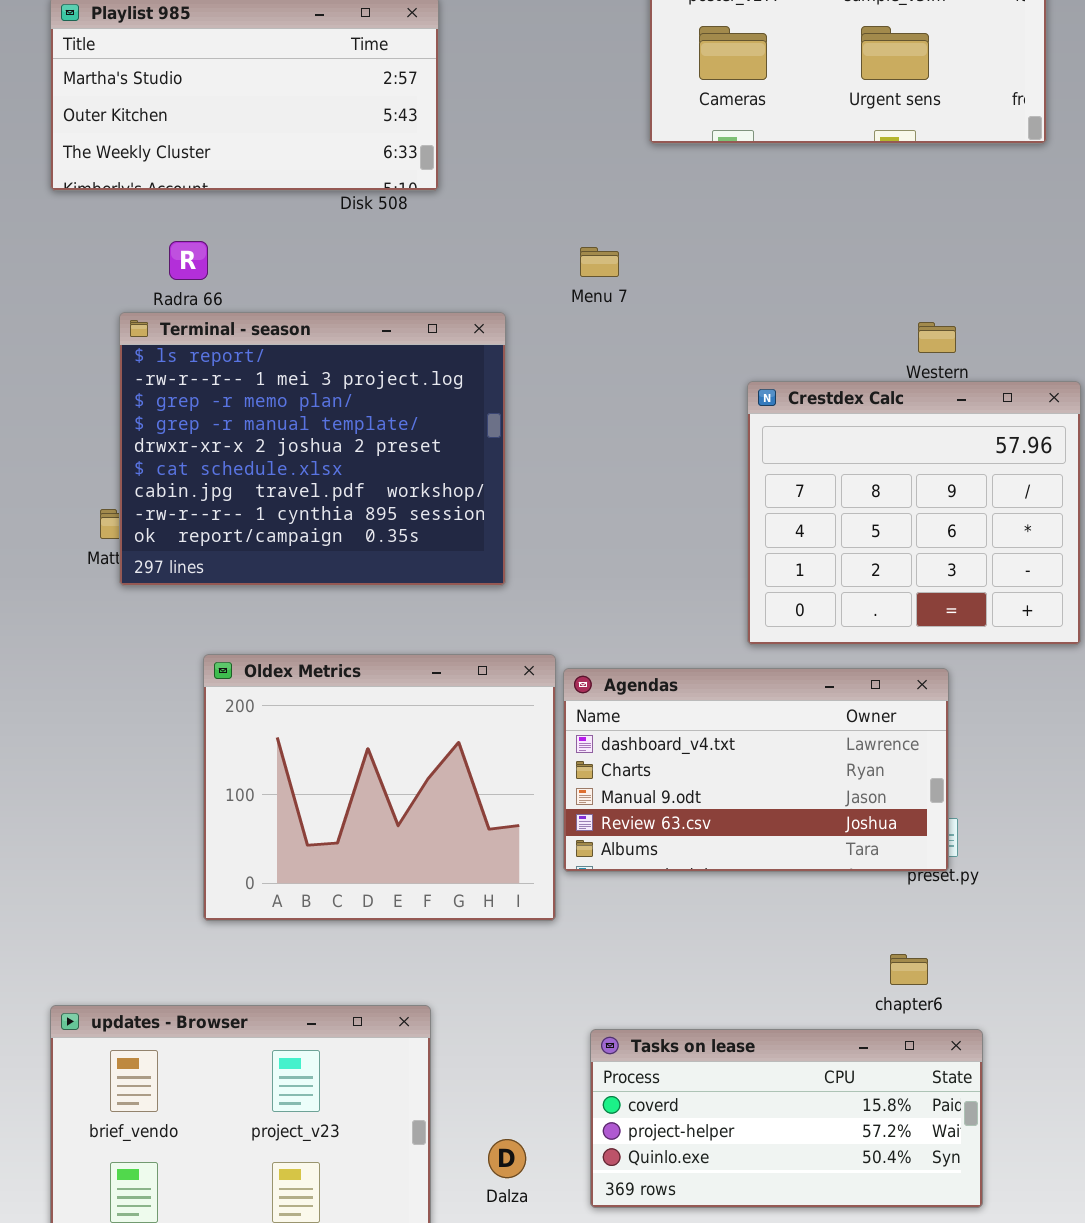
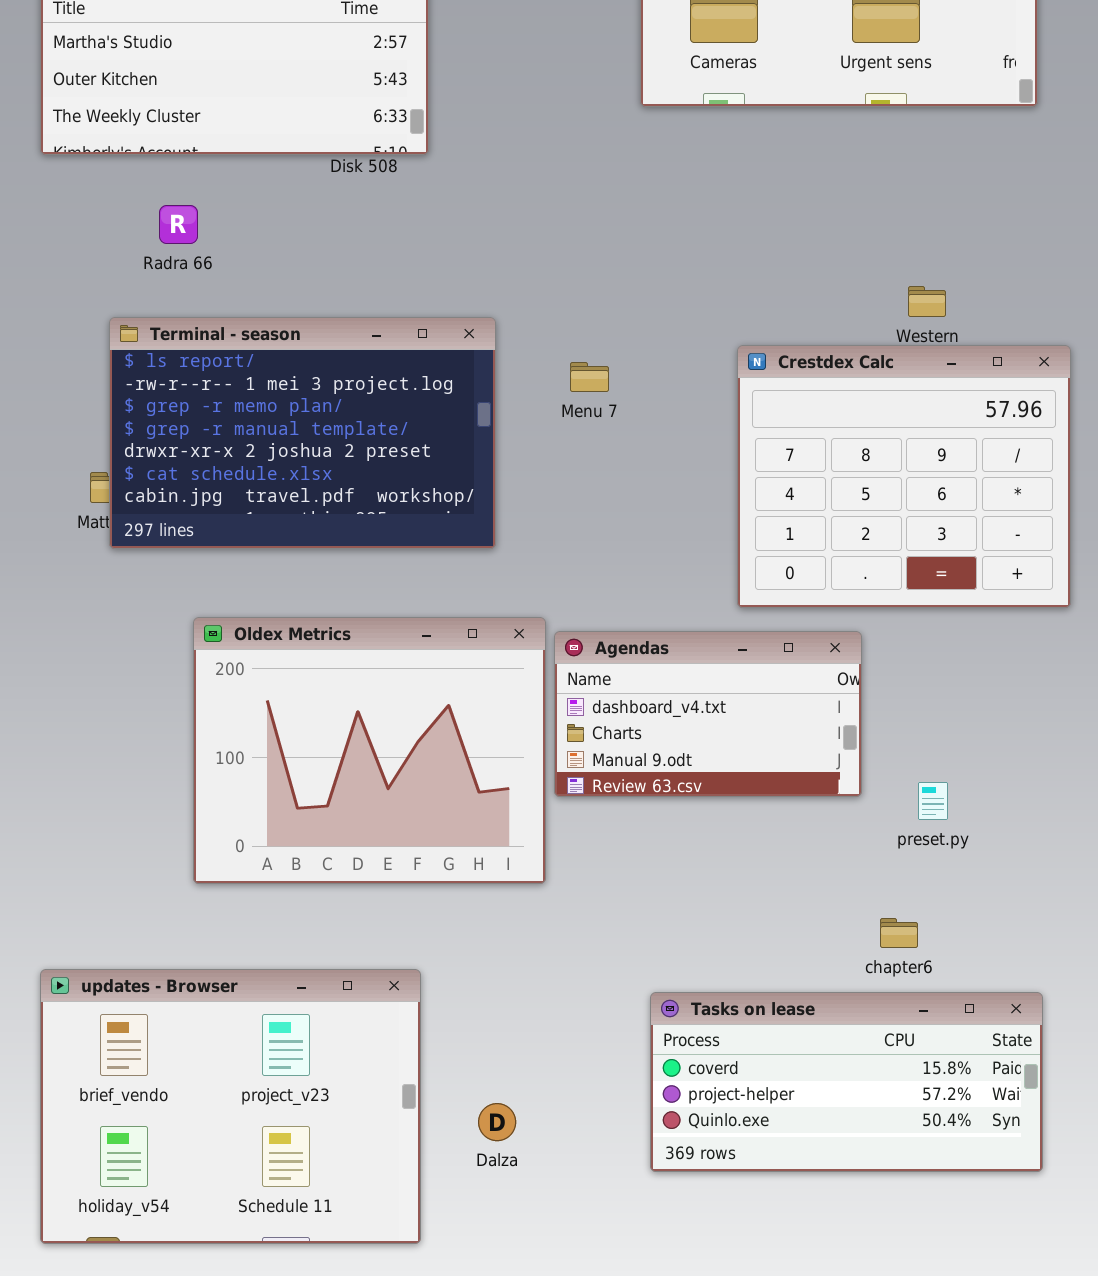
Menu 7: [580,247,619,277] -> [570,362,609,392], moved
Terminal - season: [119,312,506,586] -> [109,317,496,549], resized
Agendas: [563,668,949,872] -> [554,631,862,797], resized
Tasks on lease: [590,1029,983,1208] -> [650,992,1043,1172], moved

